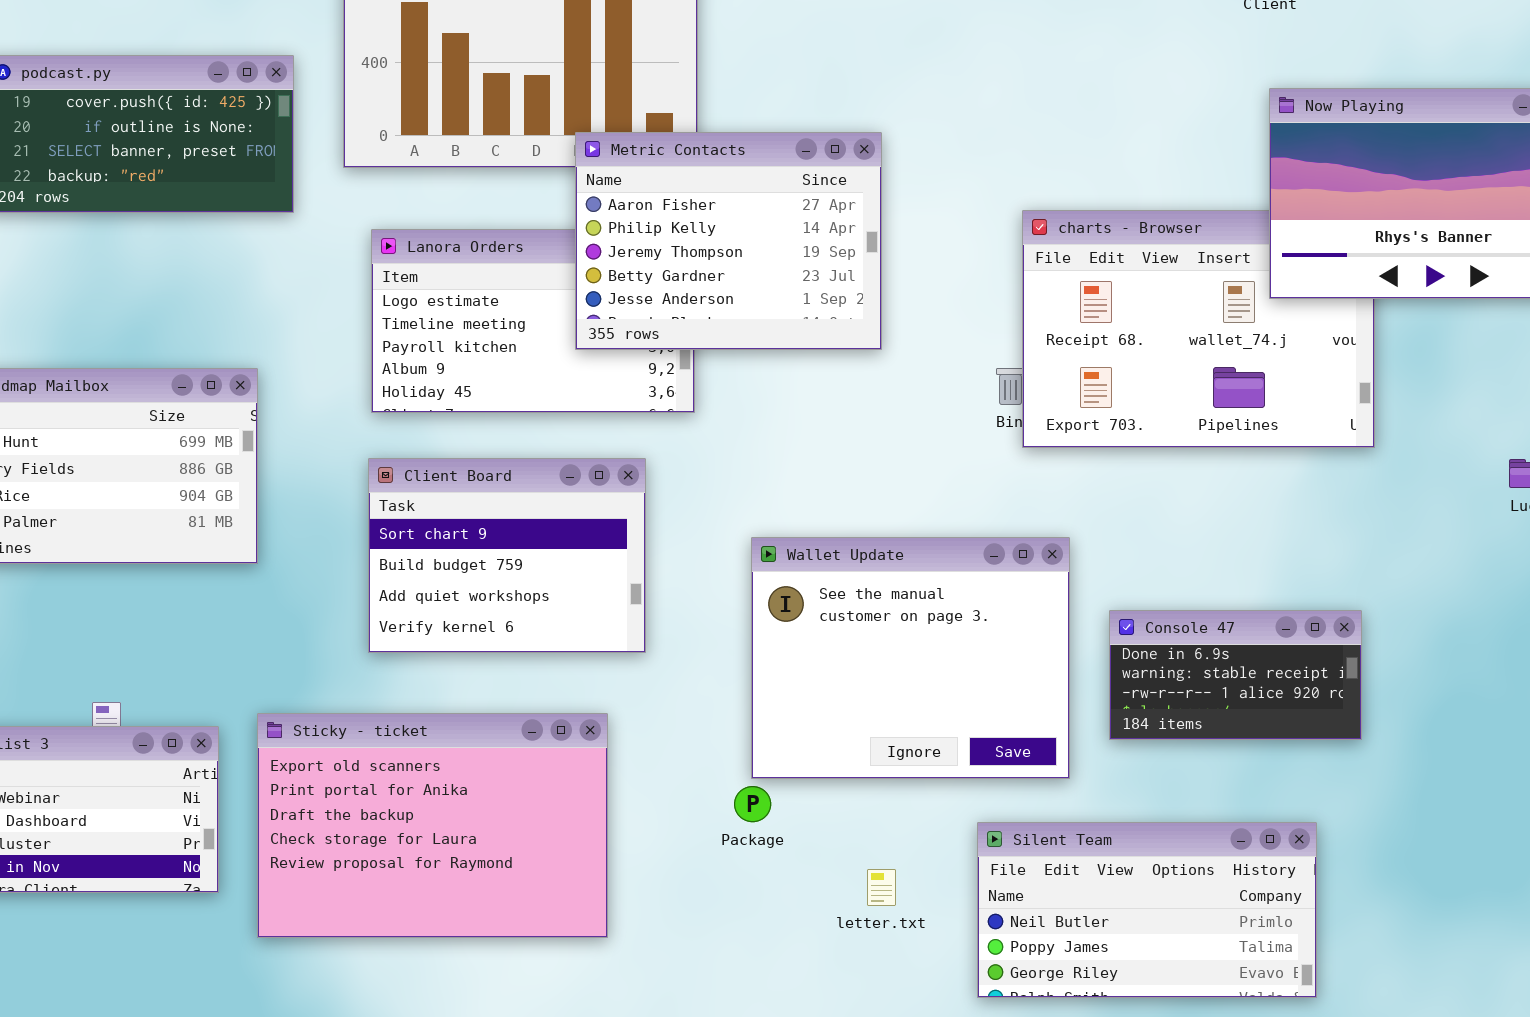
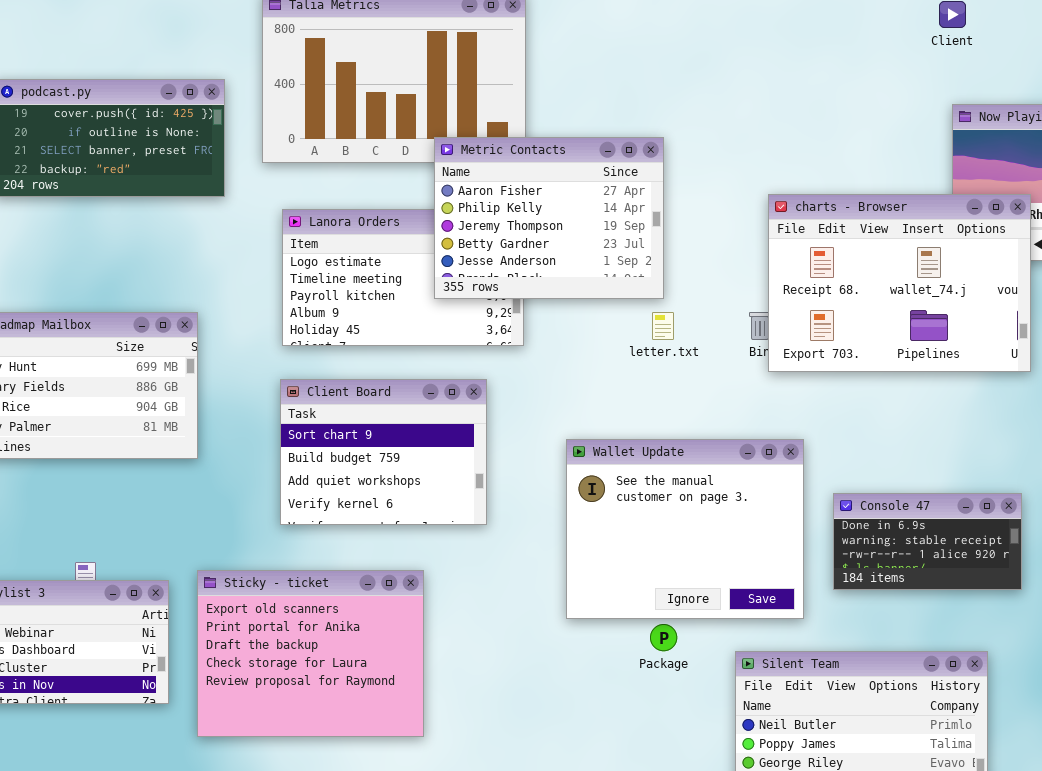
charts - Browser: [1022,210,1375,448] -> [768,194,1031,372], raised
Sticky - ticket: [257,713,608,938] -> [197,570,424,737], resized
Package: [734,786,771,822] -> [650,624,677,651], moved
letter.txt: [867,869,896,906] -> [652,312,674,340], moved

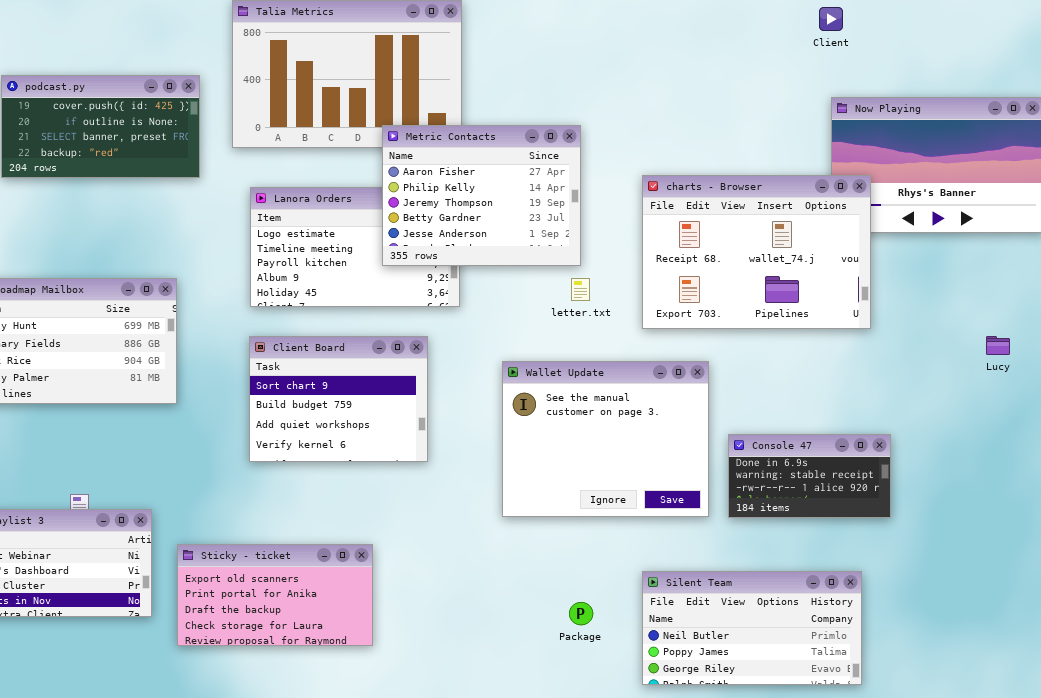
charts - Browser: [768,194,1031,372] -> [642,175,871,329], moved
Wallet Update: [566,439,804,619] -> [502,361,709,517], moved
Sticky - ticket: [197,570,424,737] -> [177,544,373,646], resized
Package: [650,624,677,651] -> [569,602,593,625], moved

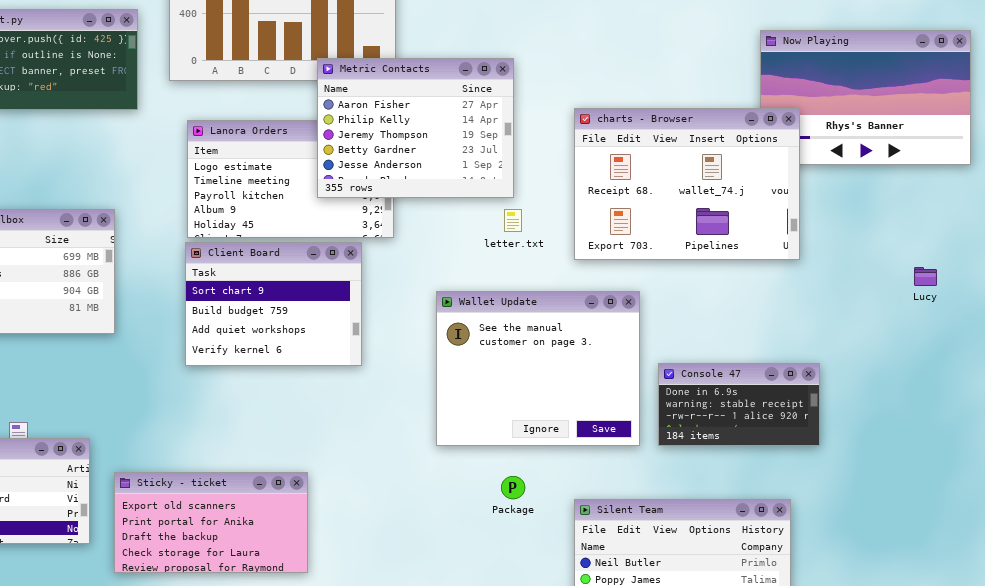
Client Board: [249,336,428,462] -> [185,242,362,366], moved
Package: [569,602,593,625] -> [501,476,525,499], moved

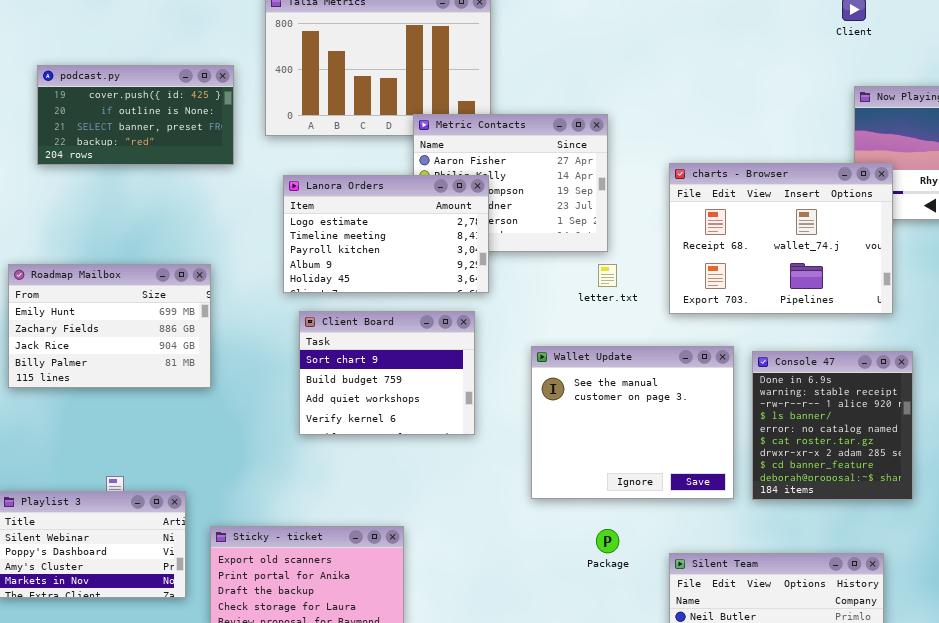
Lanora Orders: [187,120,394,238] -> [283,175,489,293], raised
Client Board: [185,242,362,366] -> [299,311,475,435], moved
Console 47: [658,363,820,446] -> [752,351,913,500], resized

